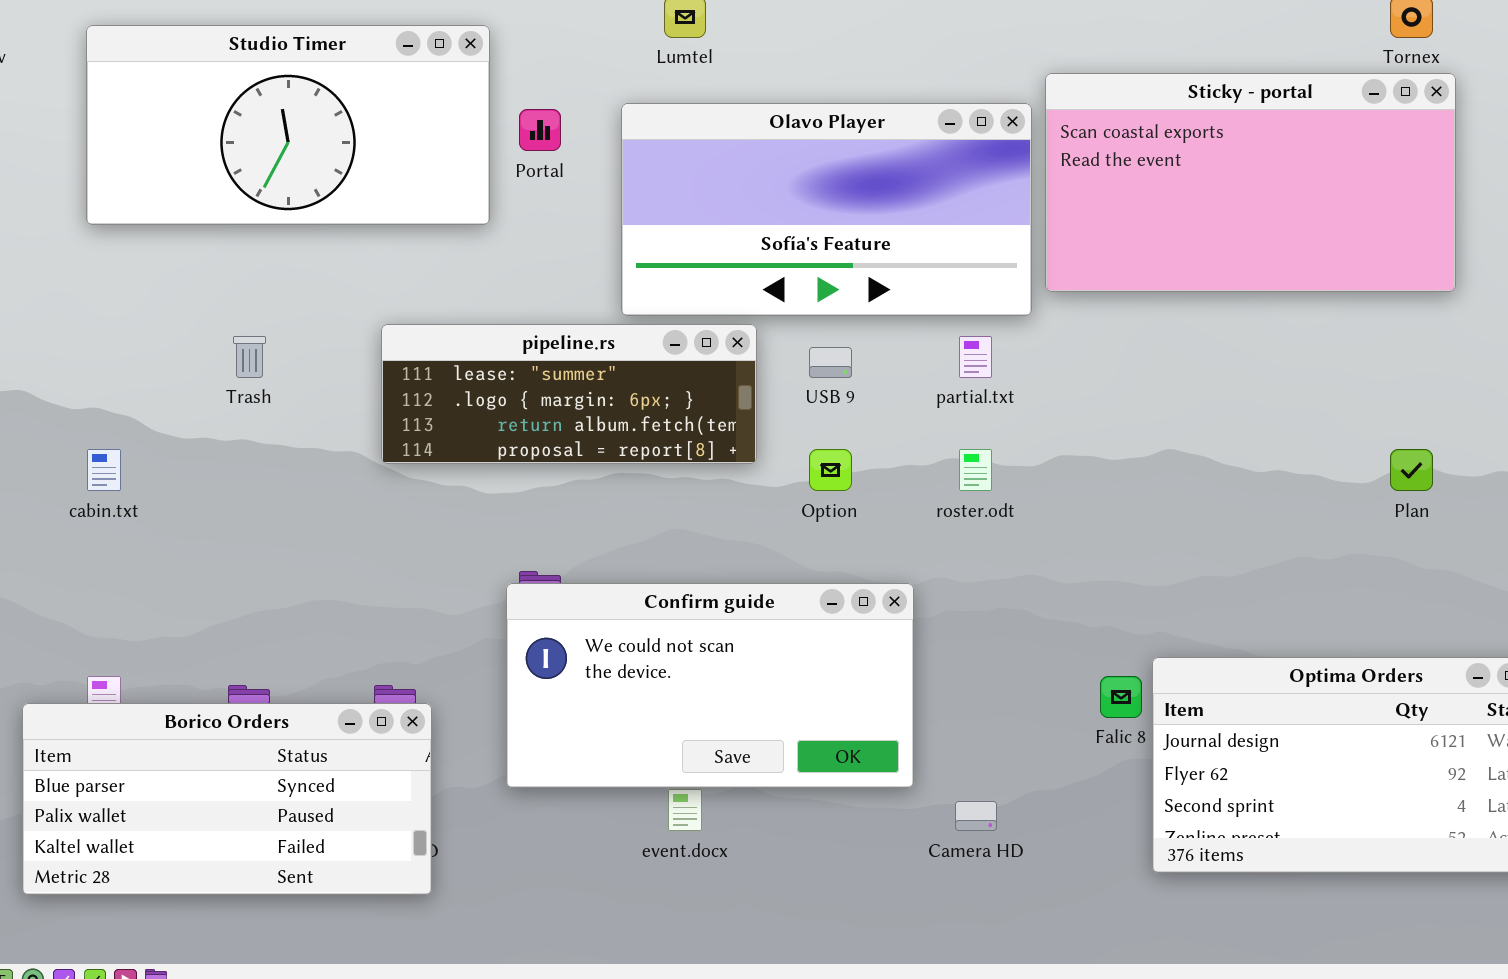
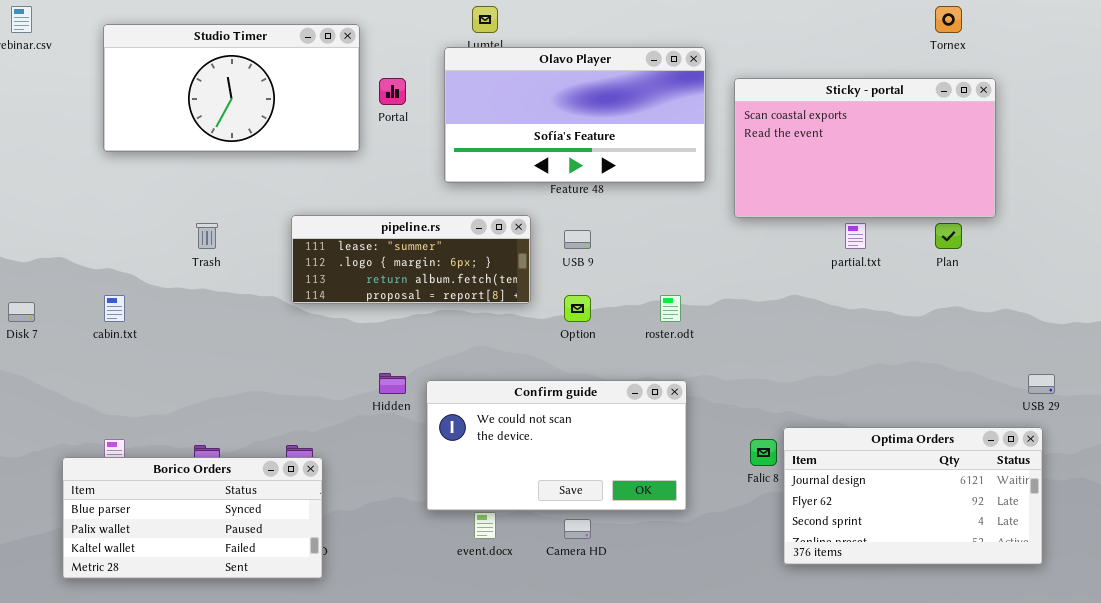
Sticky - portal: [1045,73,1456,292] -> [734,78,996,218], moved
Olavo Player: [621,103,1032,316] -> [444,47,706,183], moved
partial.txt: [959,336,992,378] -> [845,223,866,249], moved
Plan: [1390,449,1433,491] -> [935,223,962,249], moved
Confirm guide: [506,583,914,788] -> [426,380,687,511], moved
Camera HD: [955,801,997,831] -> [564,519,591,539], moved

